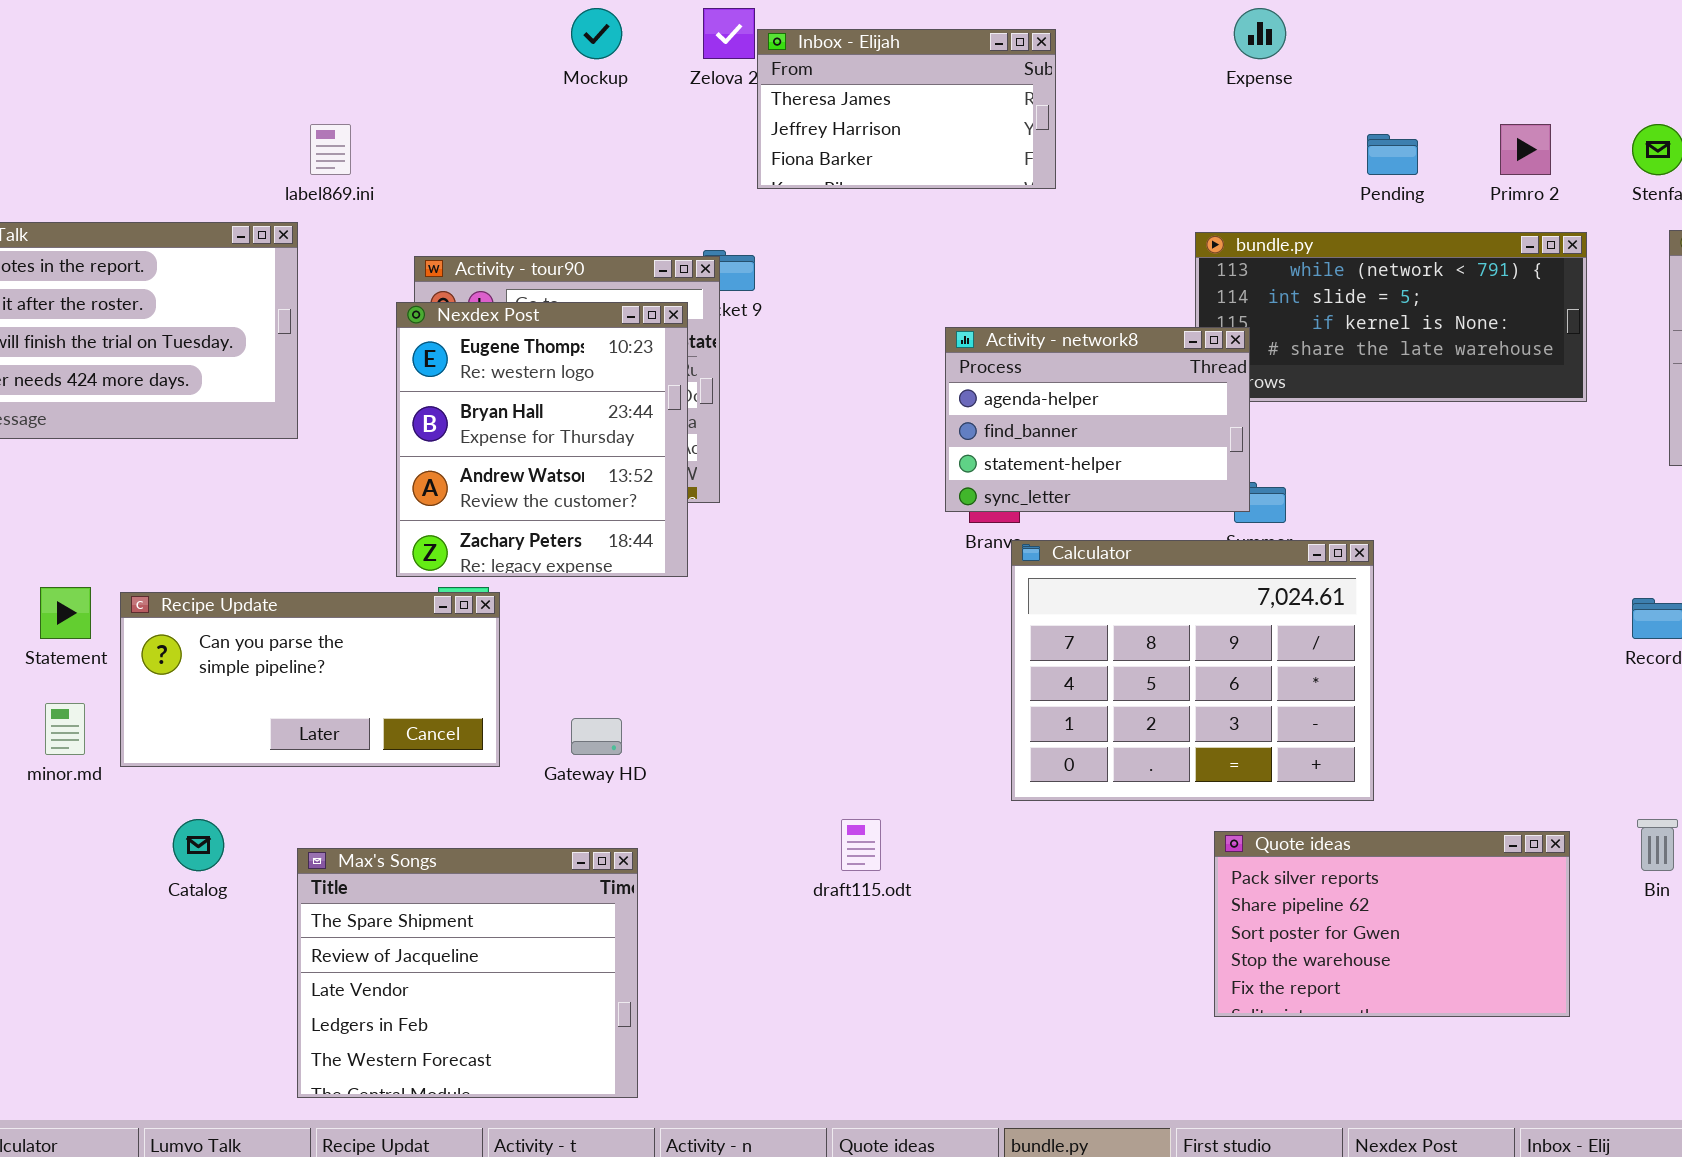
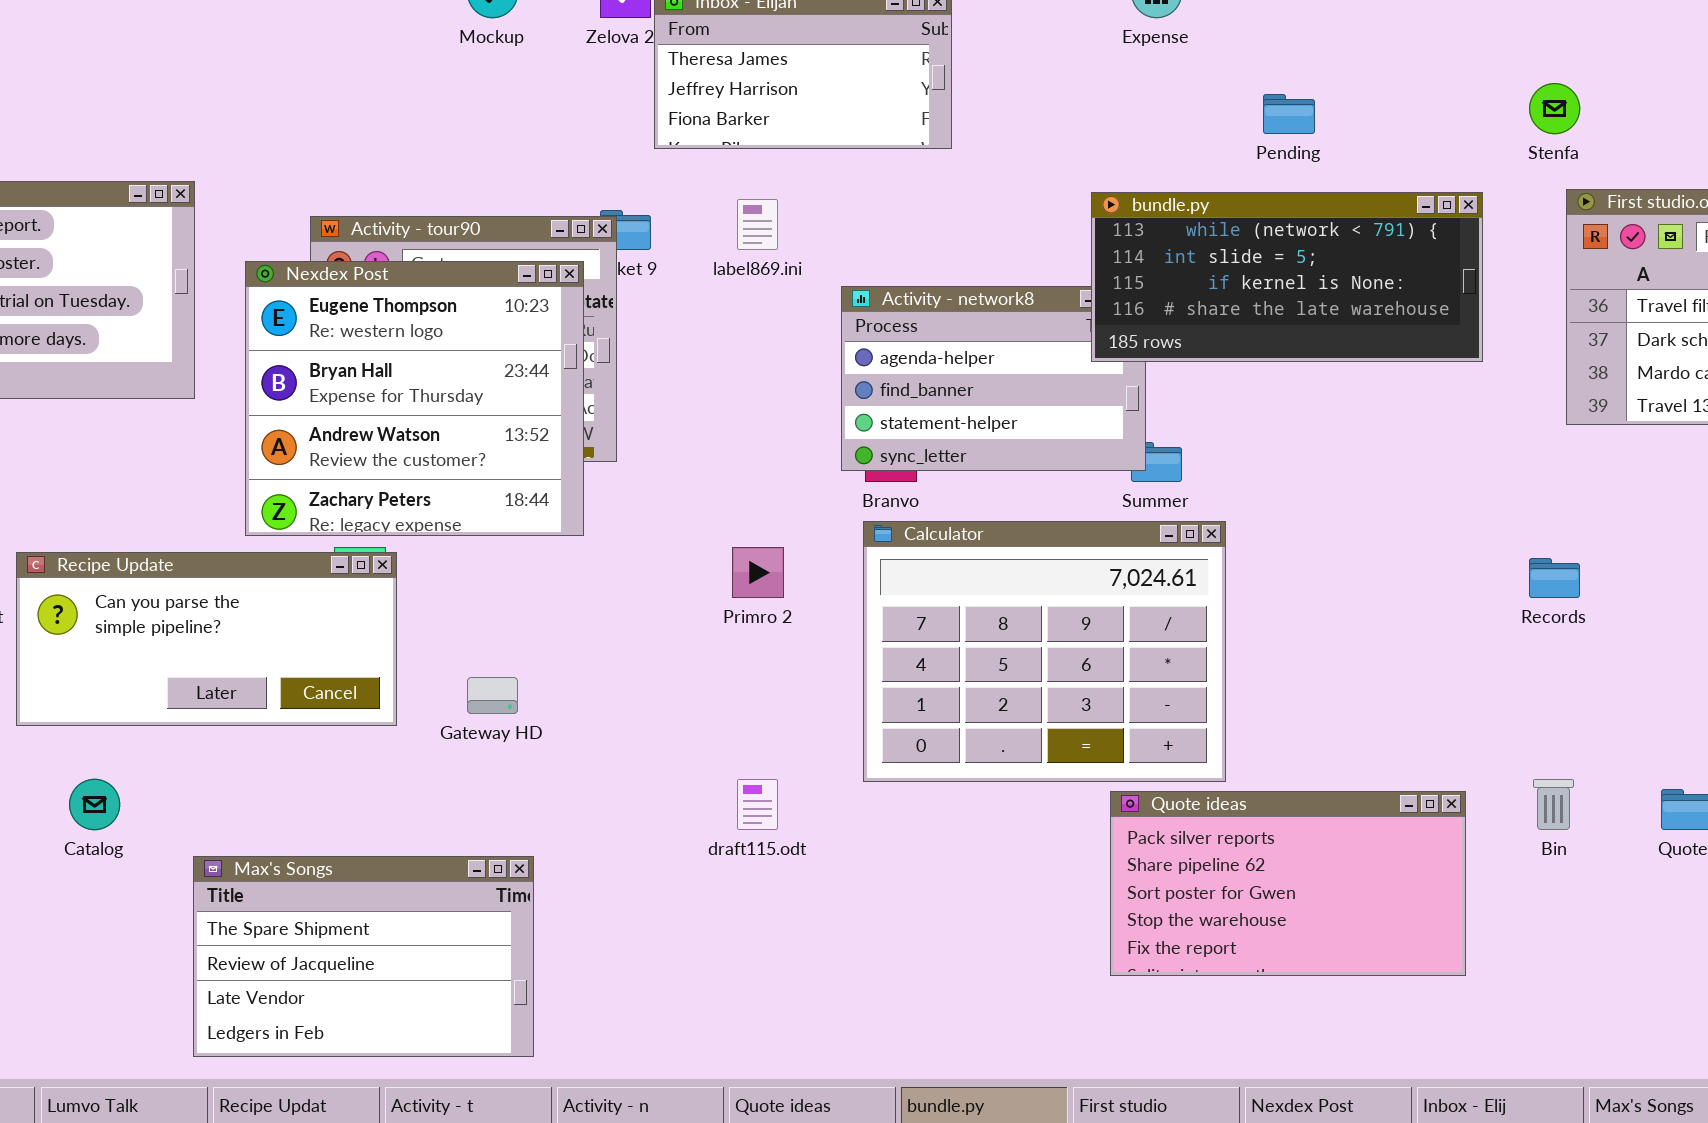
label869.ini: [310,124,351,175] -> [737,199,778,250], moved
Primro 2: [1500,124,1551,175] -> [732,547,784,598], moved
bundle.py: [1195,232,1587,402] -> [1091,192,1483,362], raised
Nexdex Post: [396,302,688,577] -> [245,261,584,536], resized
Calculator: [1011,540,1374,801] -> [863,521,1226,782], moved
Max's Songs: [297,848,638,1098] -> [193,856,534,1057], resized

